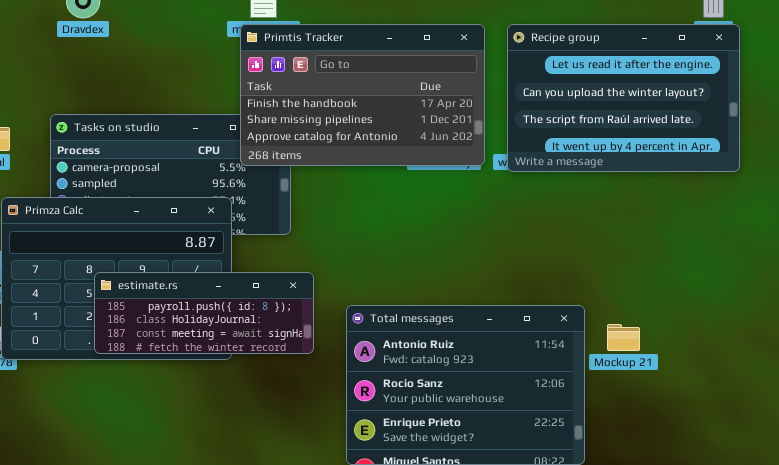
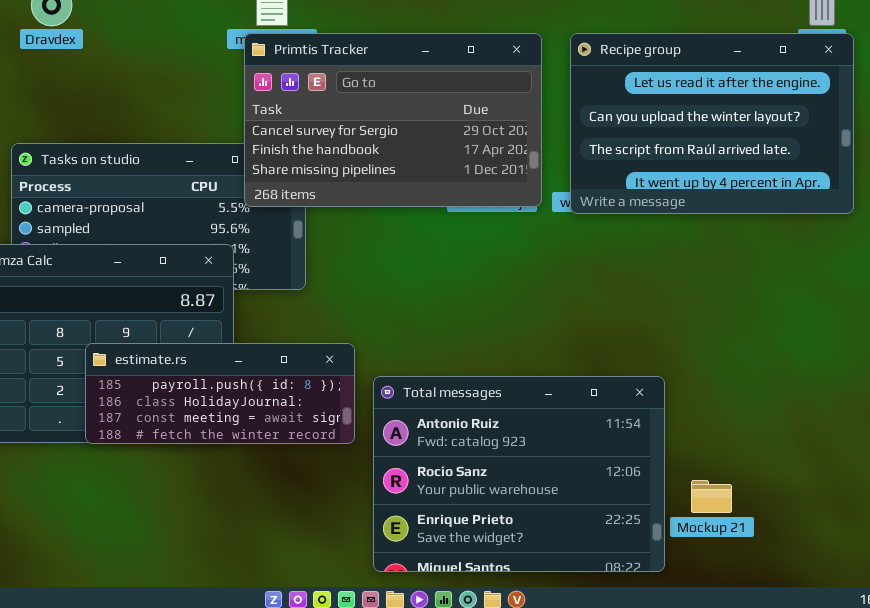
Primtis Tracker: [240,24,485,166] -> [244,33,542,207], scrolled up 1 row
estimate.rs: [94,272,314,354] -> [85,343,355,444], moved
Mockup 21: [607,324,640,351] -> [691,480,732,513], moved

